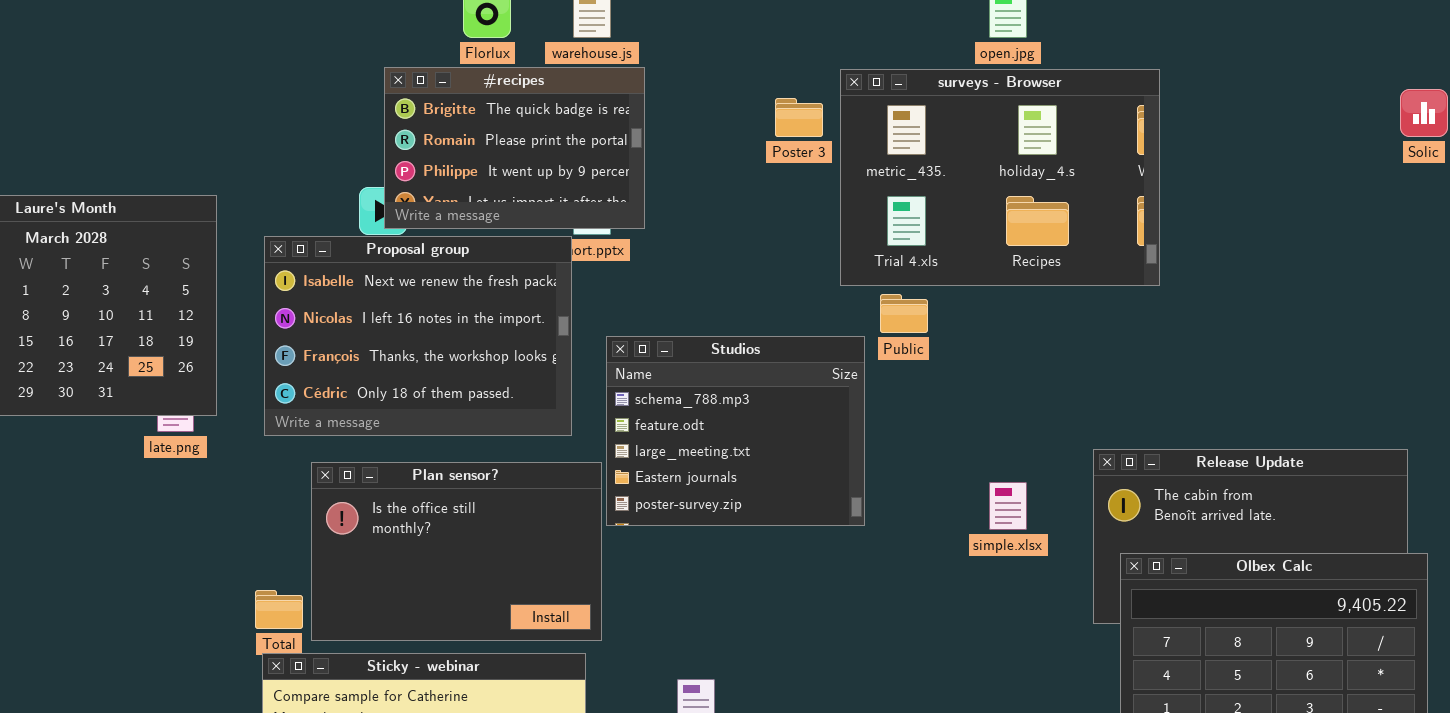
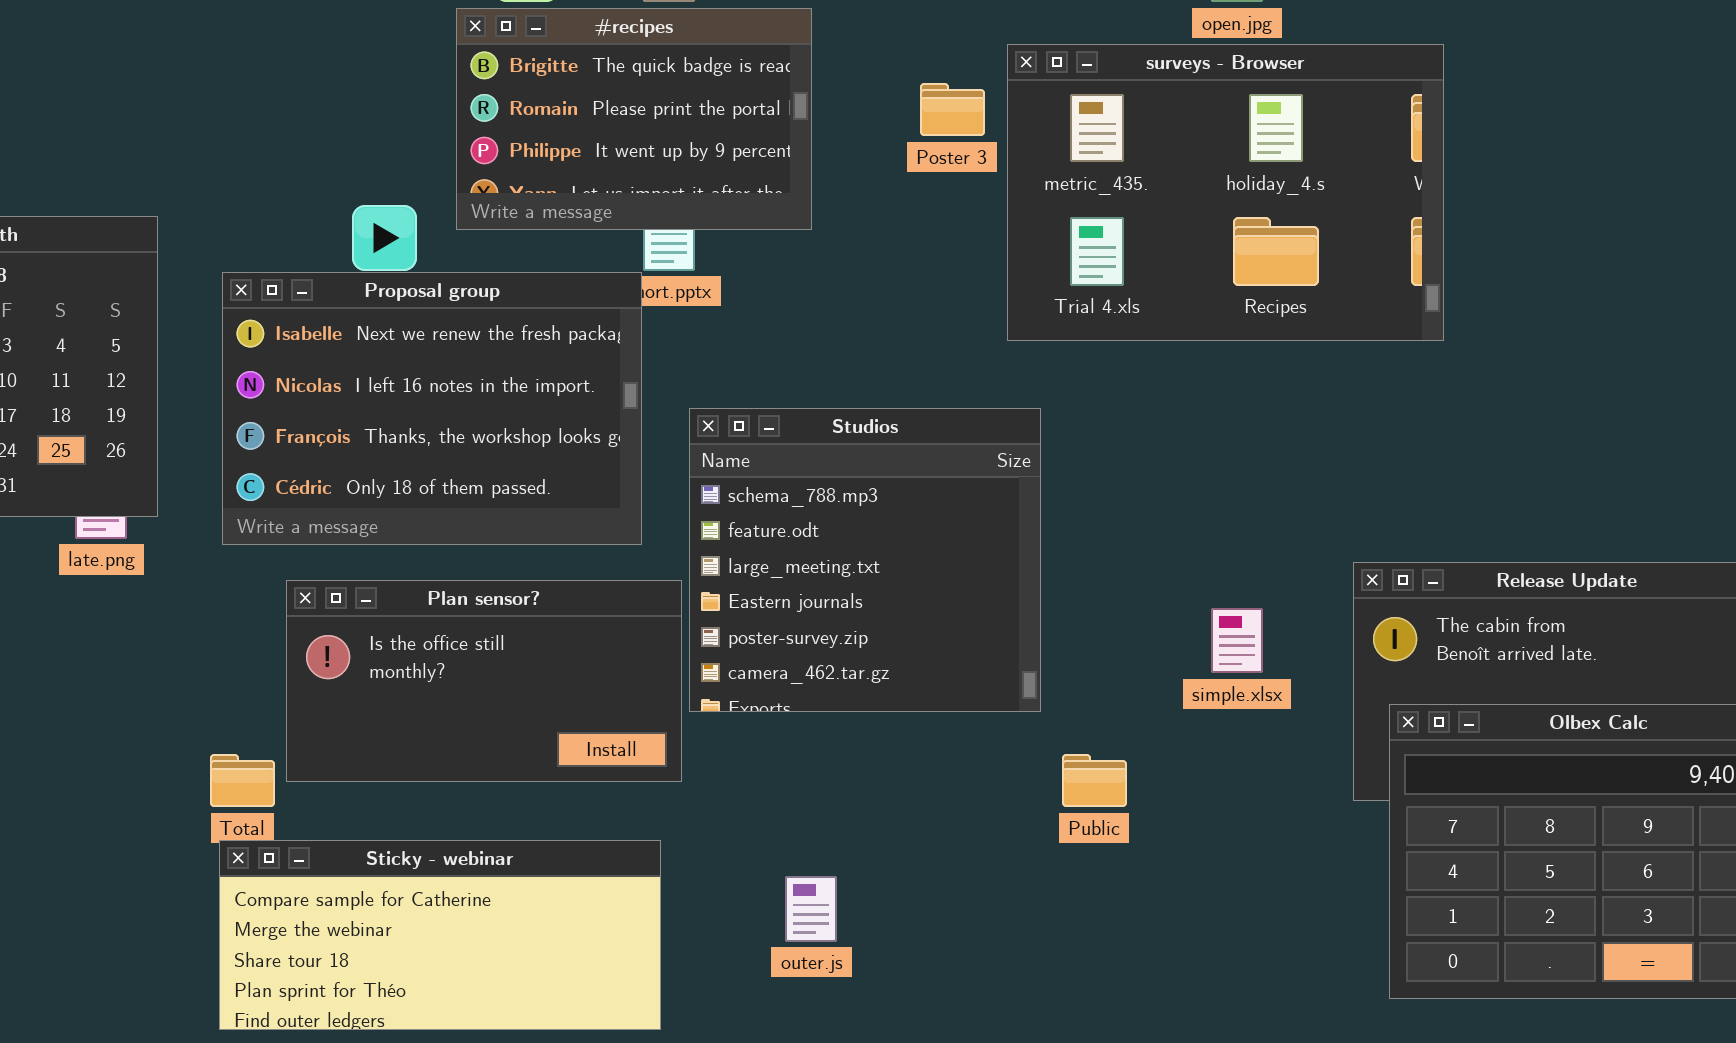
#recipes: [384,67,645,229] -> [456,8,812,230], moved
Public: [880,294,928,333] -> [1062,754,1127,807], moved
Studios: [606,336,865,526] -> [689,408,1041,712], resized
Plan sensor?: [311,462,602,641] -> [286,580,682,782], resized

